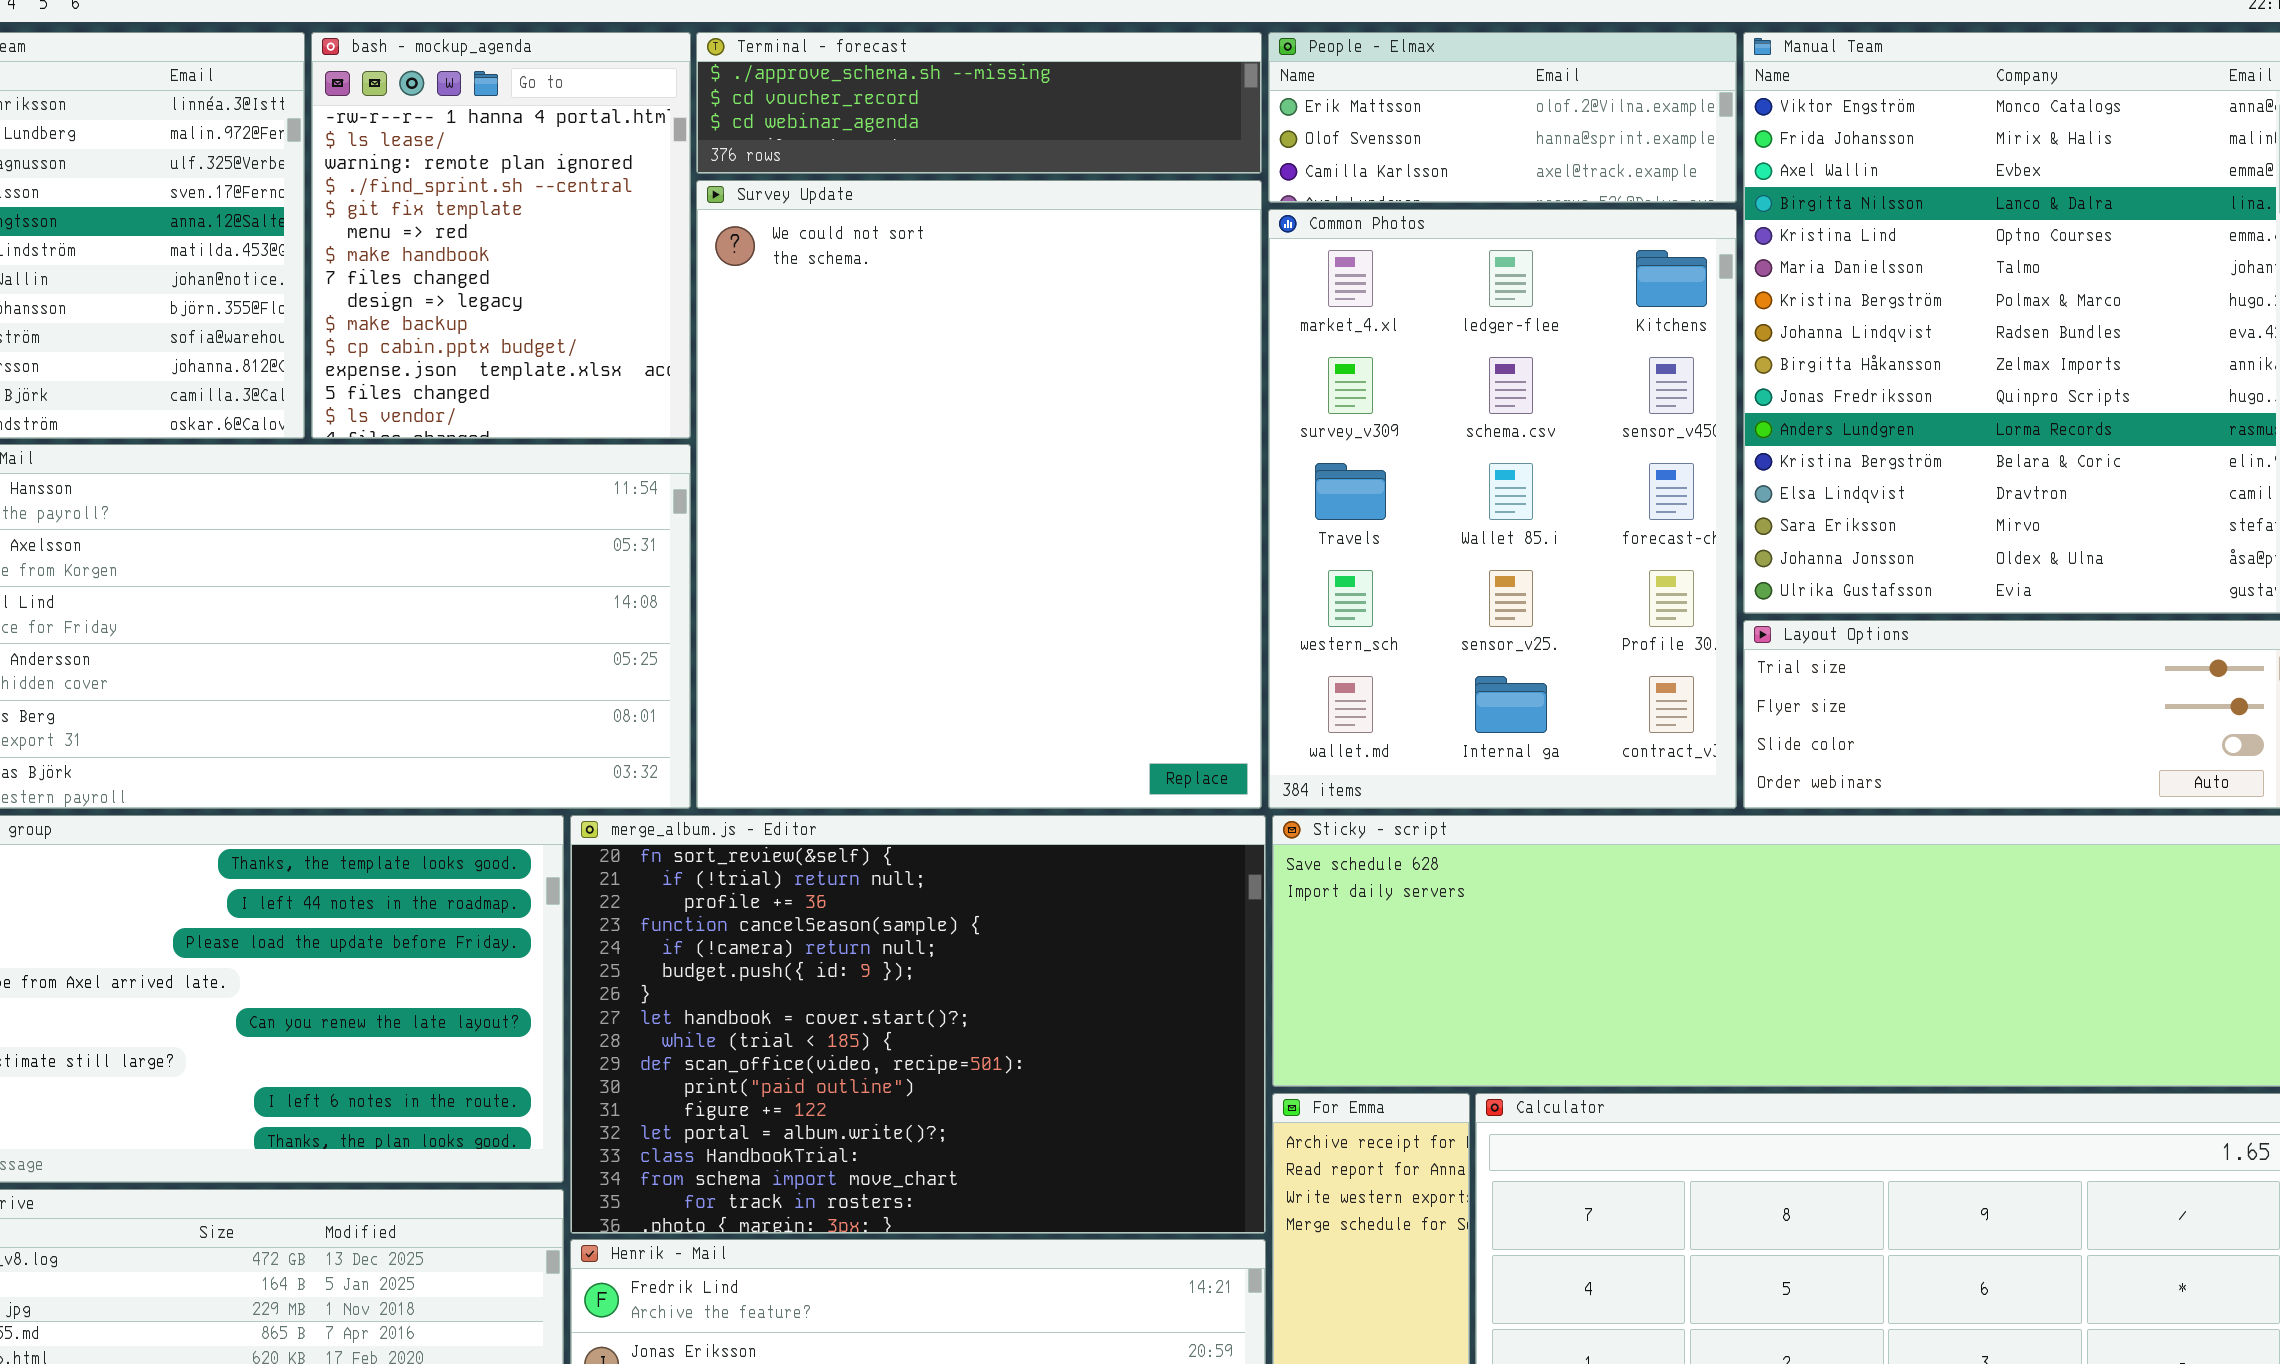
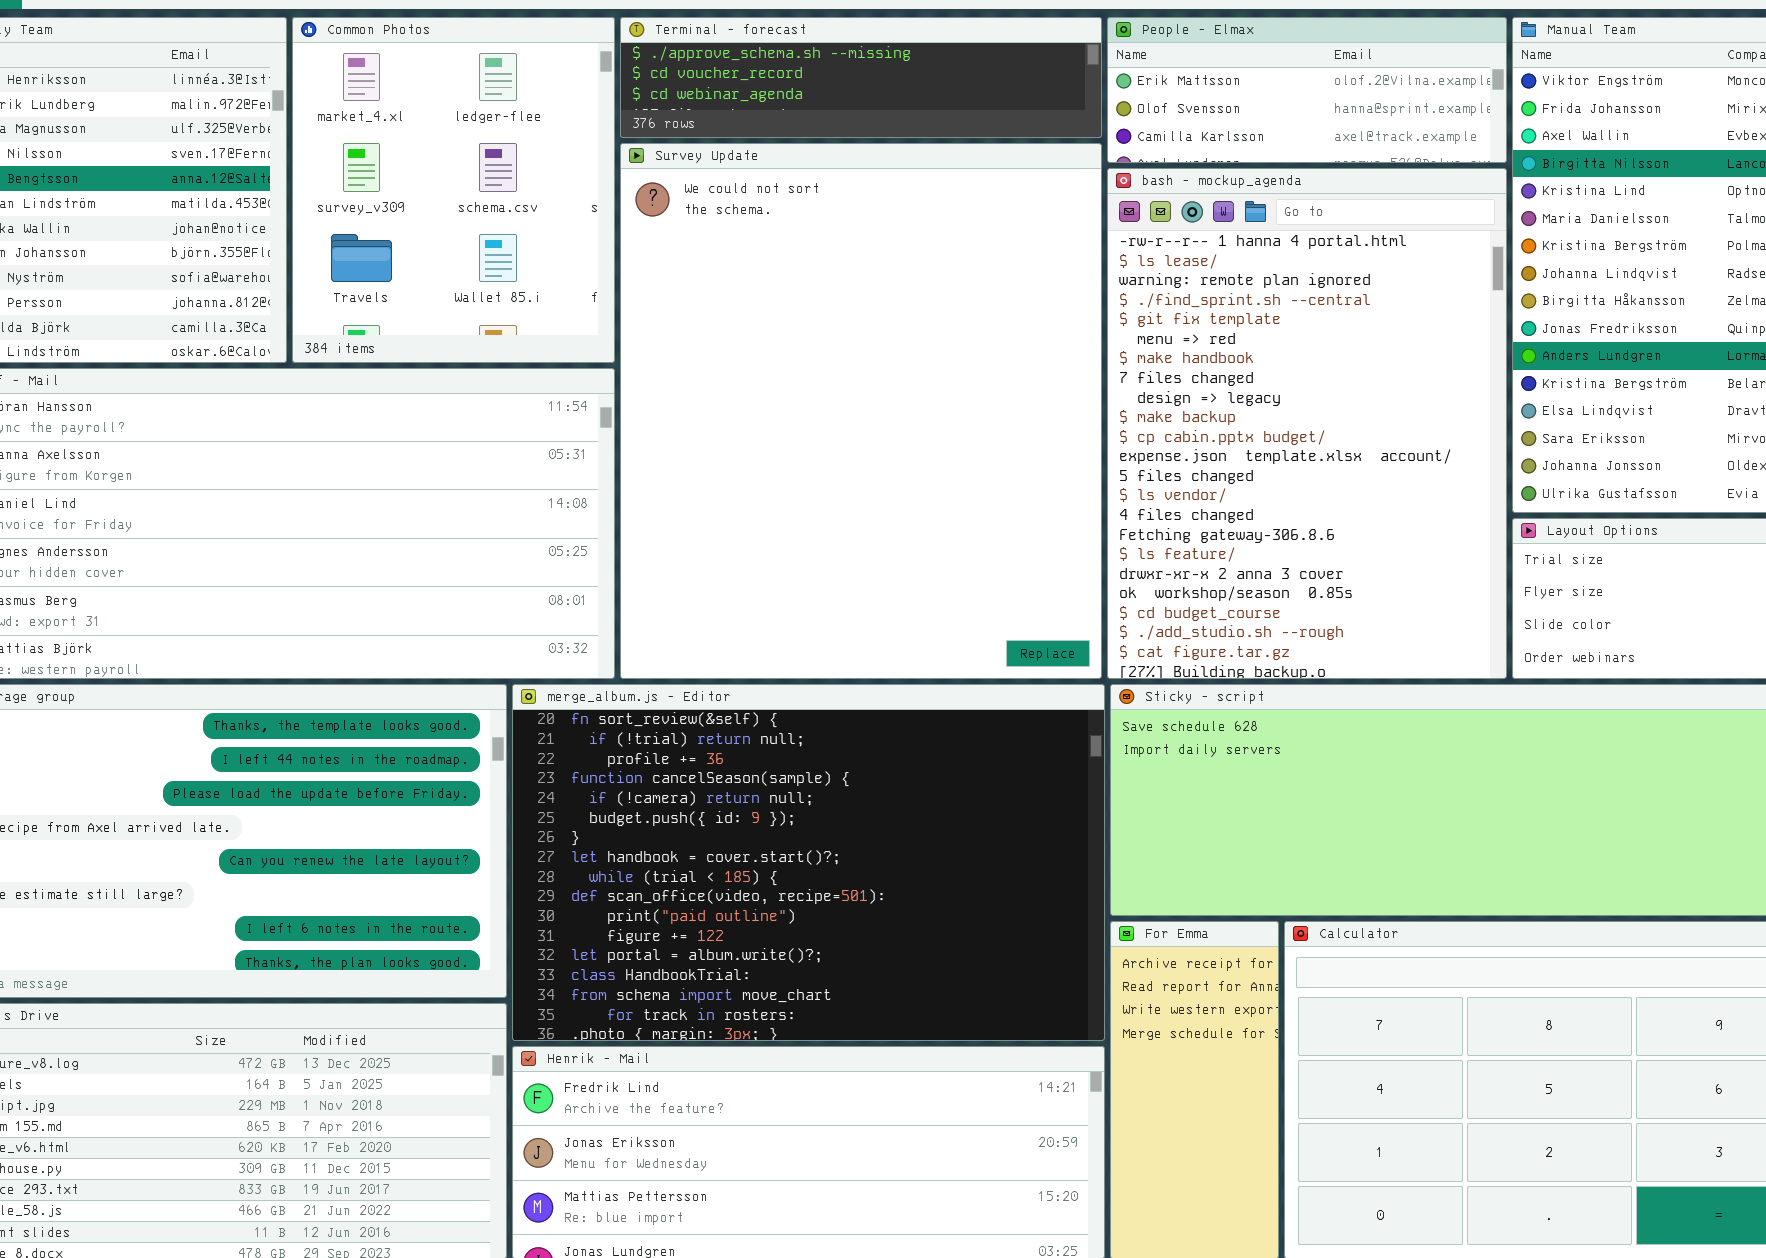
bash - mockup_agenda: [311,32,691,439] -> [1107,168,1507,679], moved, resized
Common Photos: [1268,209,1737,809] -> [292,17,615,363], moved, resized

